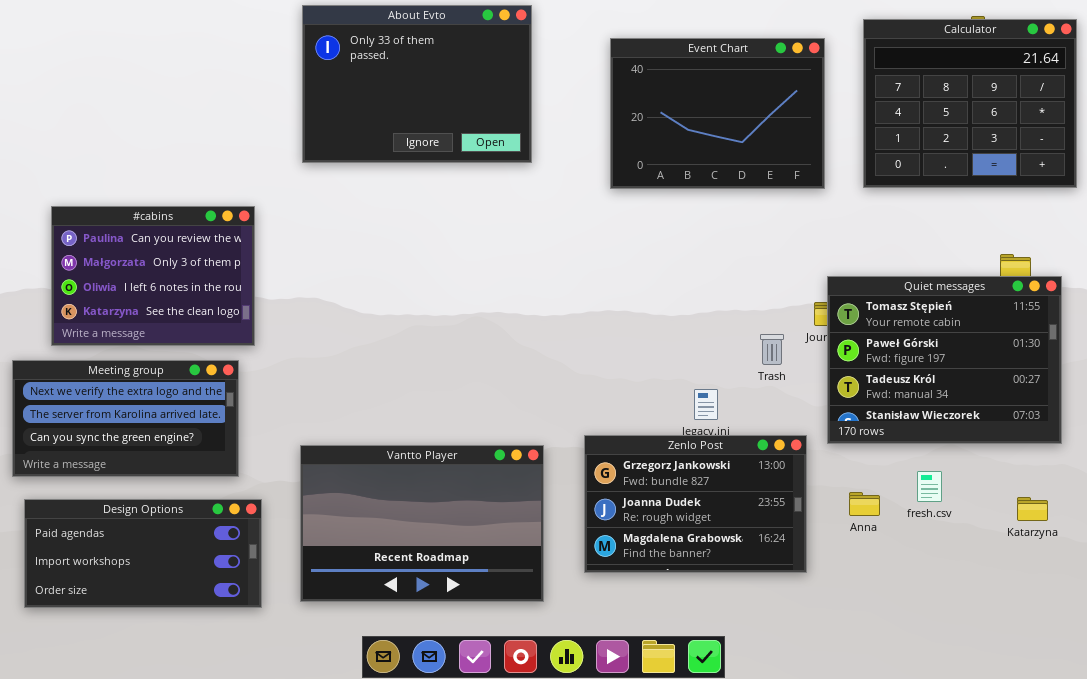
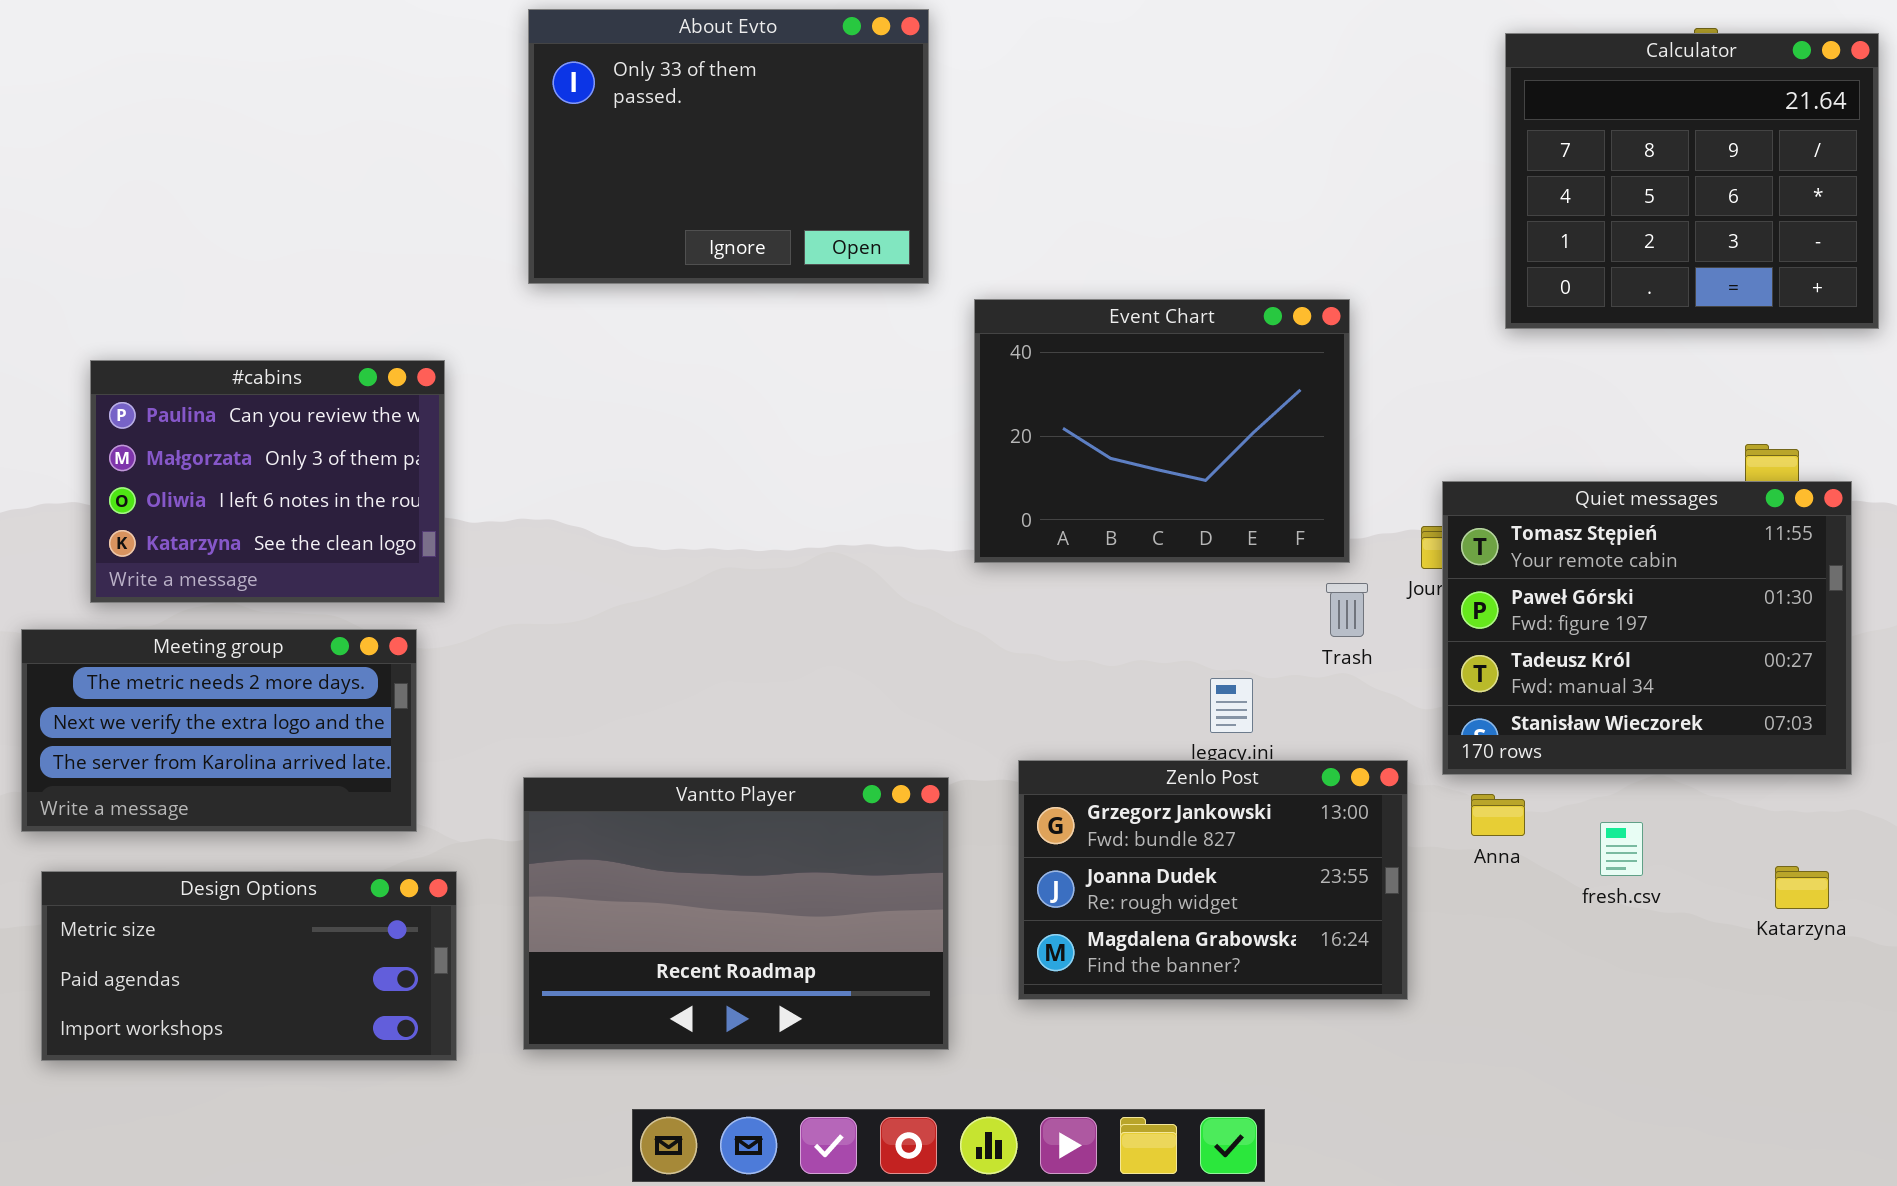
Event Chart: [610,38,825,189] -> [974,299,1350,563], moved
Meeting group: [12,360,239,477] -> [21,629,417,832], scrolled up 1 row
Anna: [849,492,880,516] -> [1471,794,1525,836], moved
Design Options: [24,499,262,608] -> [41,871,457,1061], scrolled up 1 row

